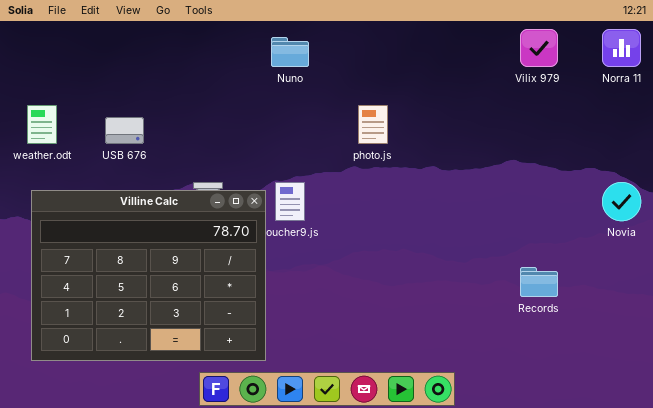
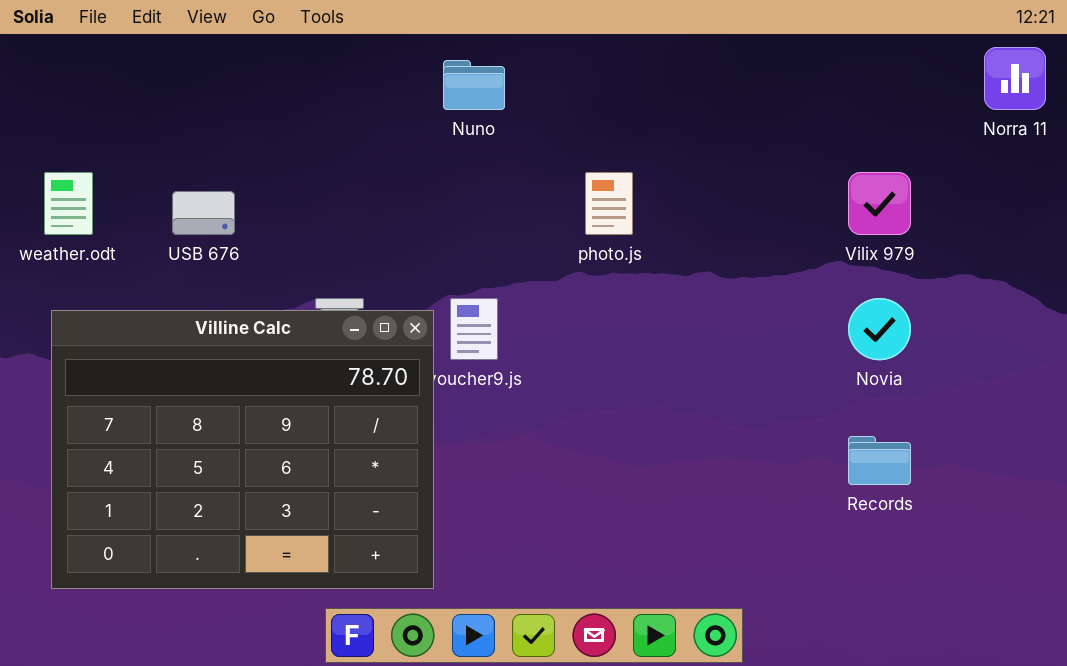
Vilix 979: [520,29,558,67] -> [848,172,911,235], moved
Novia: [602,182,641,221] -> [848,298,911,360], moved

